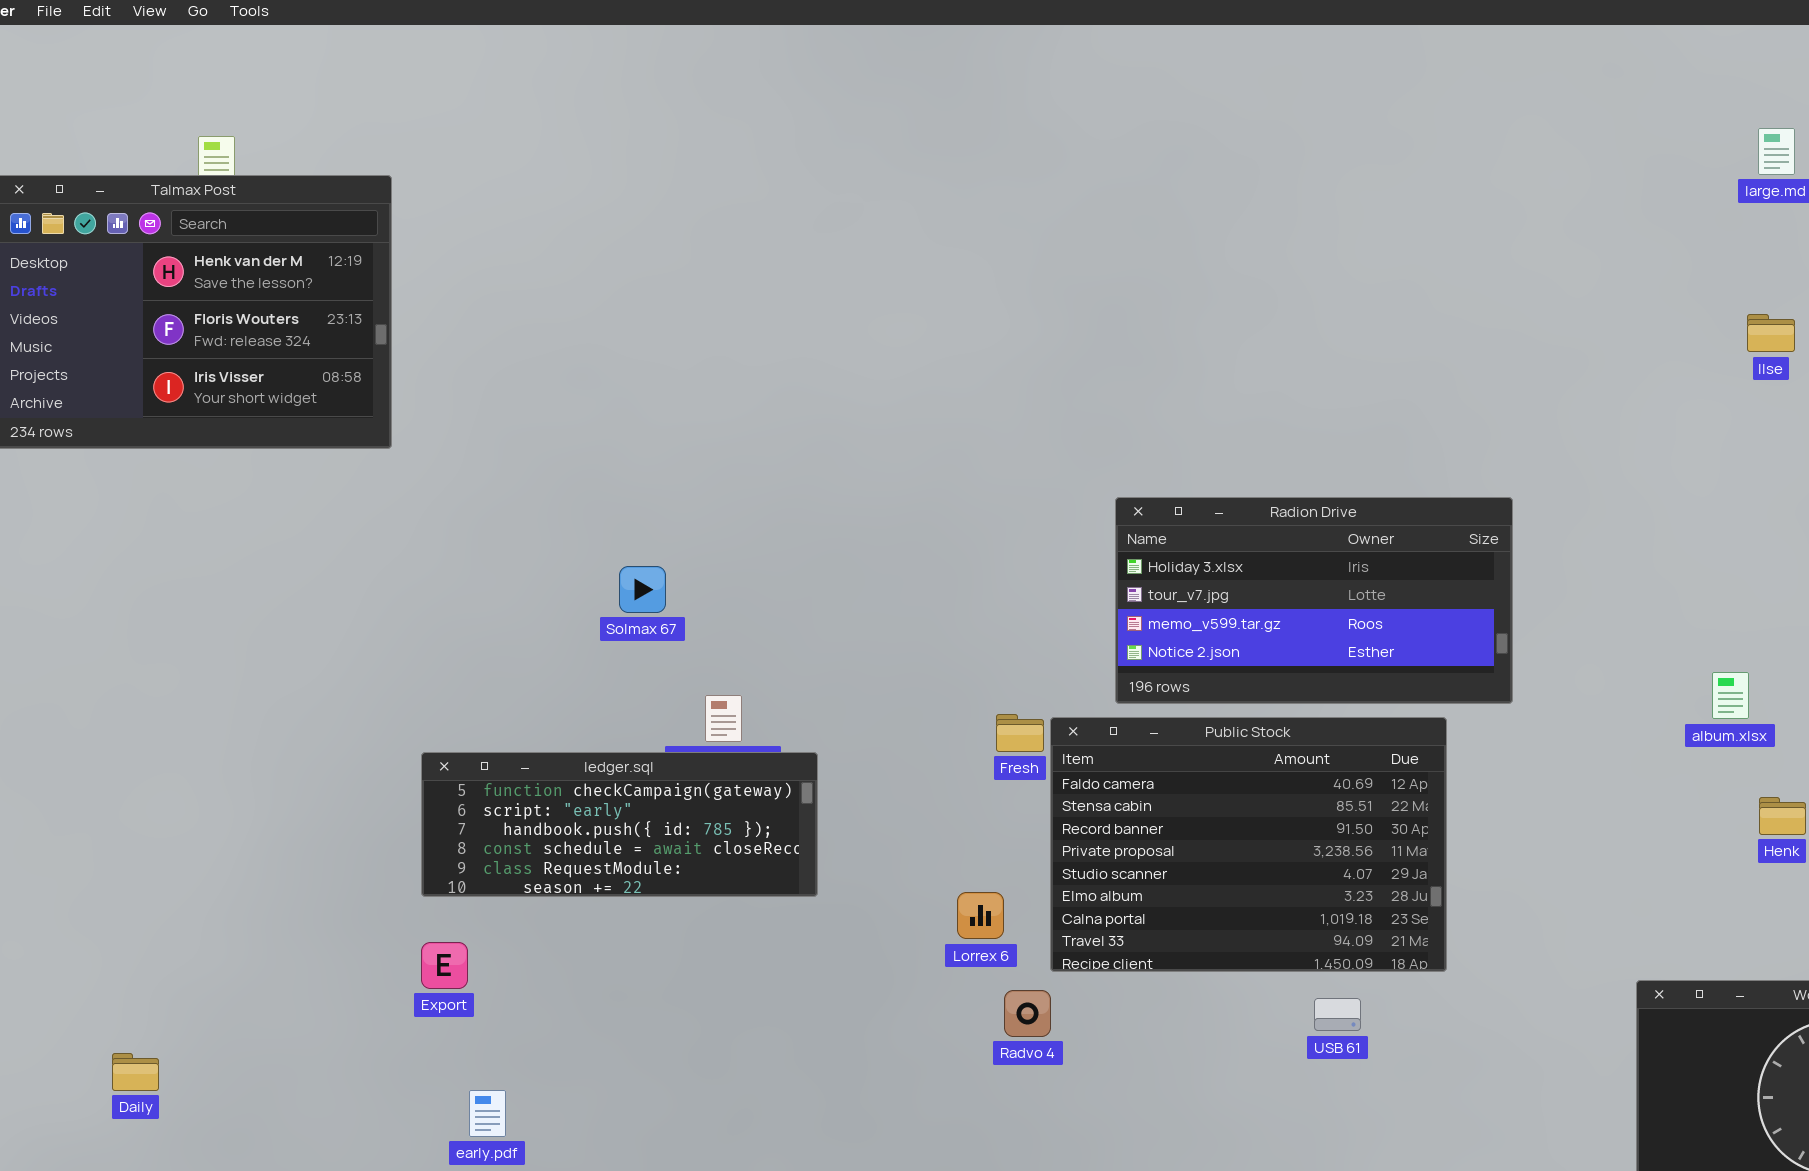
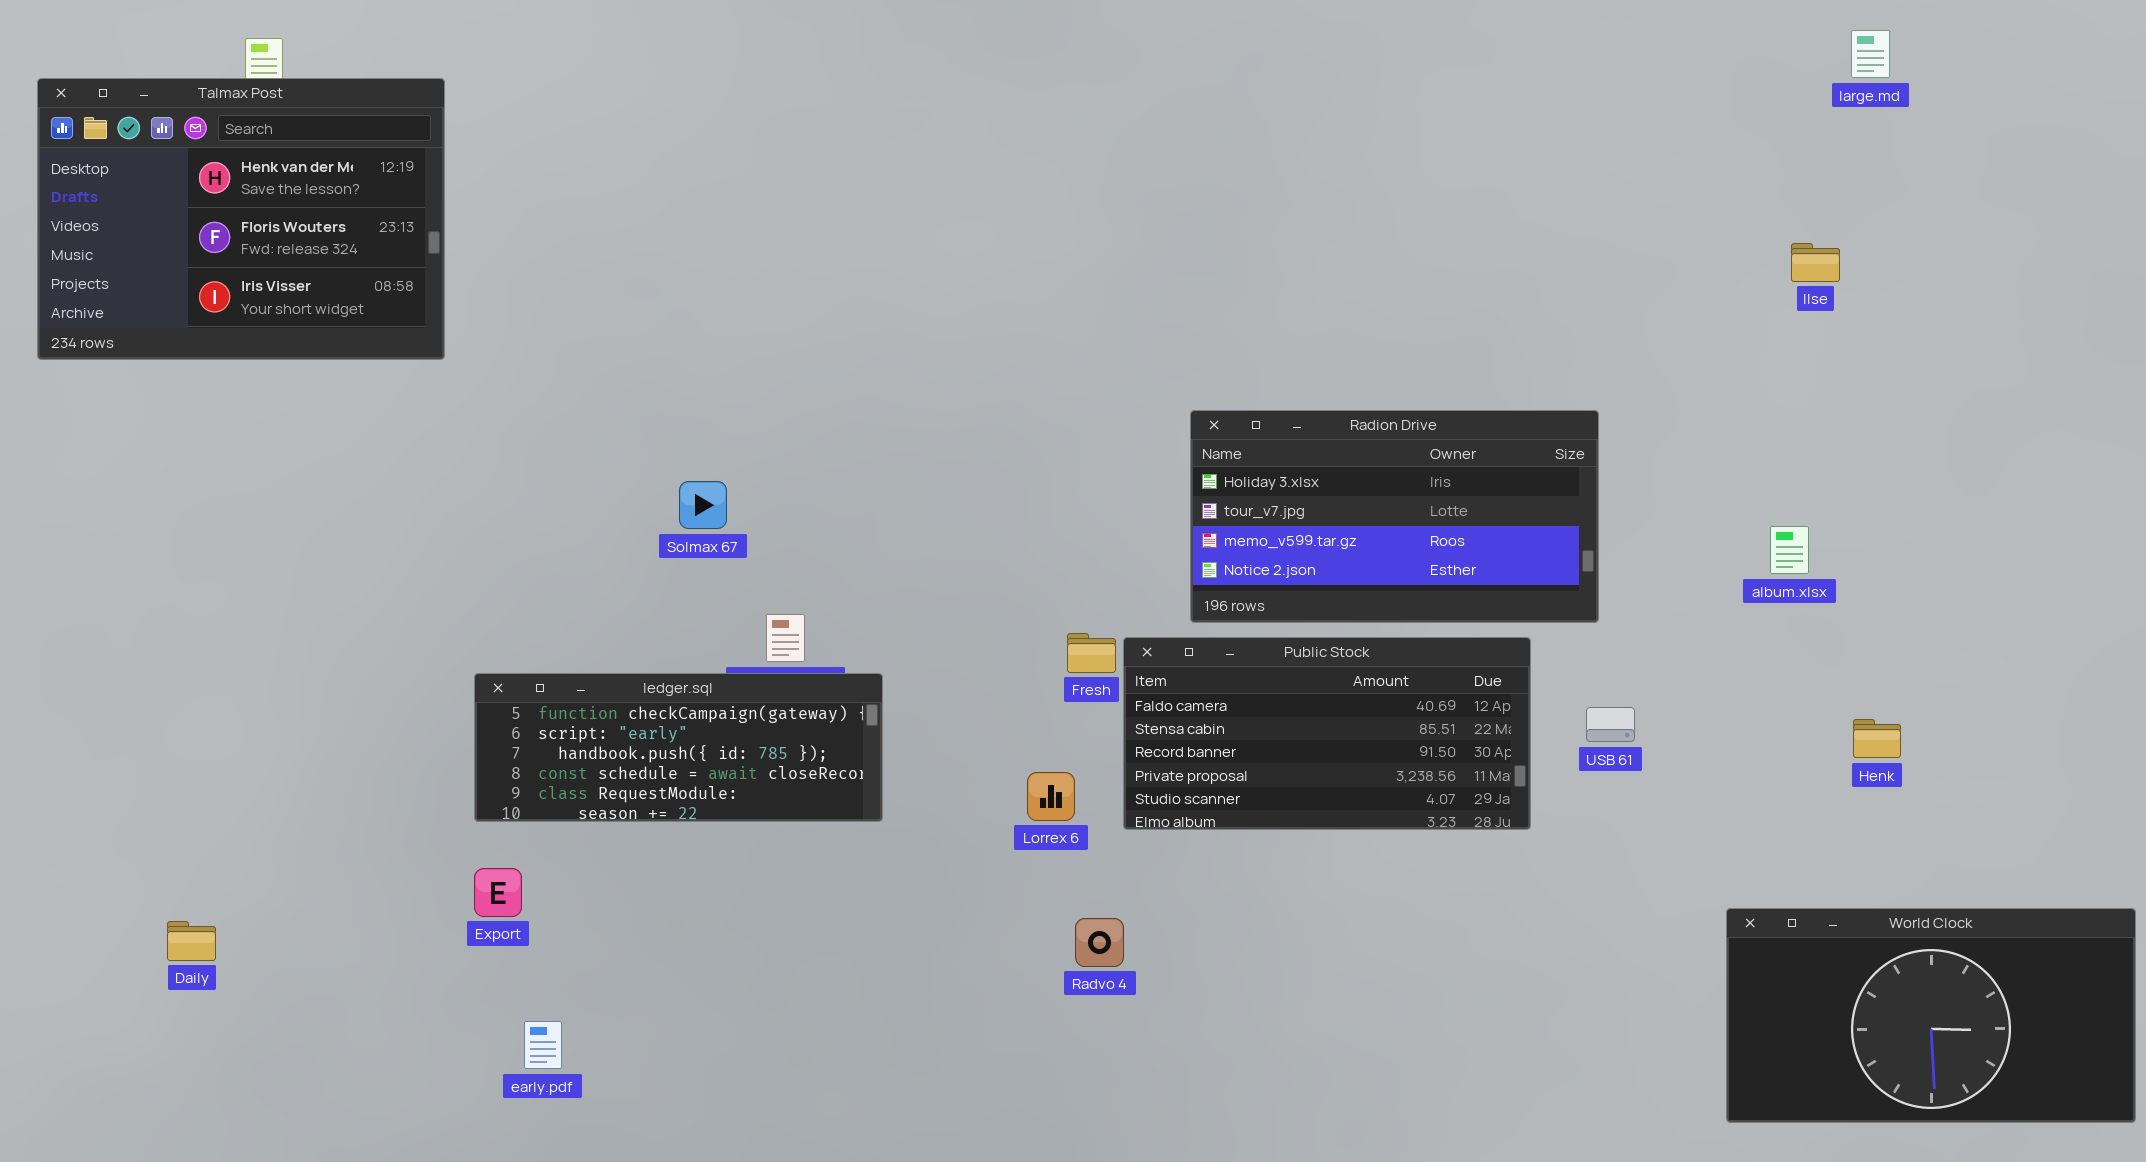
Ilse: [1747,314,1795,352] -> [1791,243,1840,282], moved
album.xlsx: [1712,672,1749,719] -> [1770,526,1809,574], moved
Public Stock: [1050,717,1447,972] -> [1123,637,1531,830], resized
Lorrex 6: [957,892,1004,939] -> [1027,772,1075,821], moved
USB 61: [1314,998,1361,1031] -> [1586,707,1635,742], moved
Daily: [112,1053,159,1091] -> [167,921,216,961], moved

